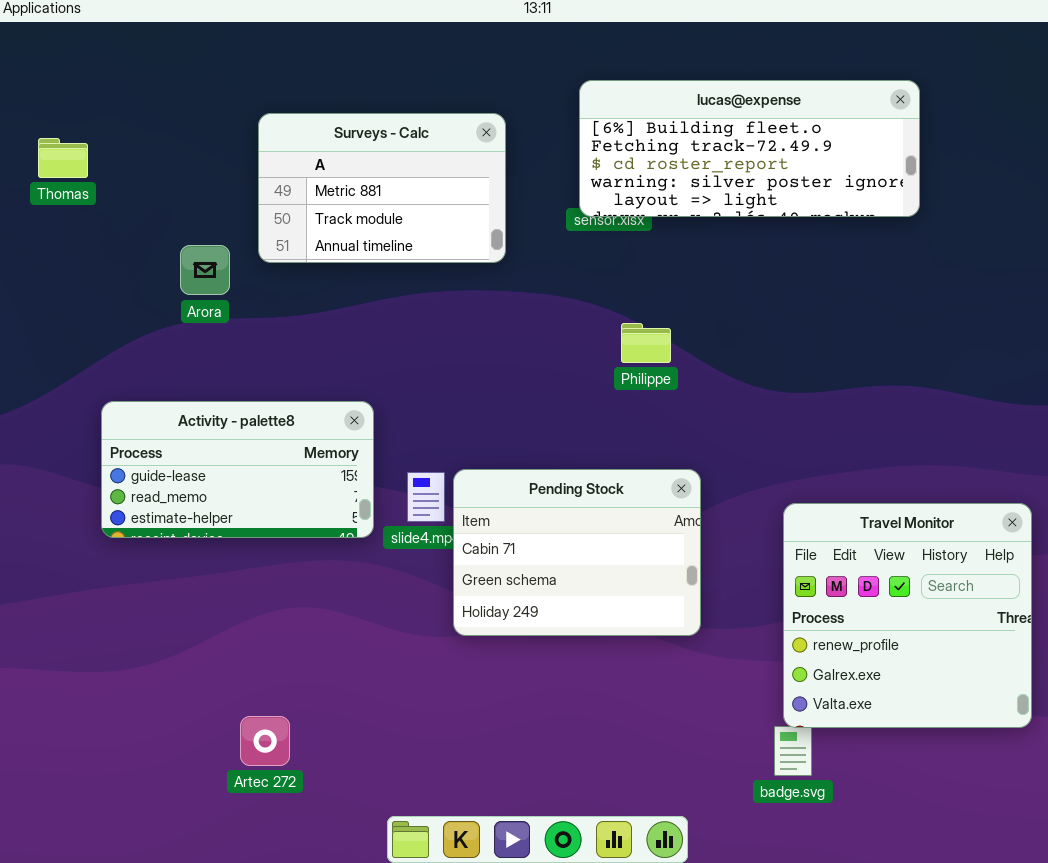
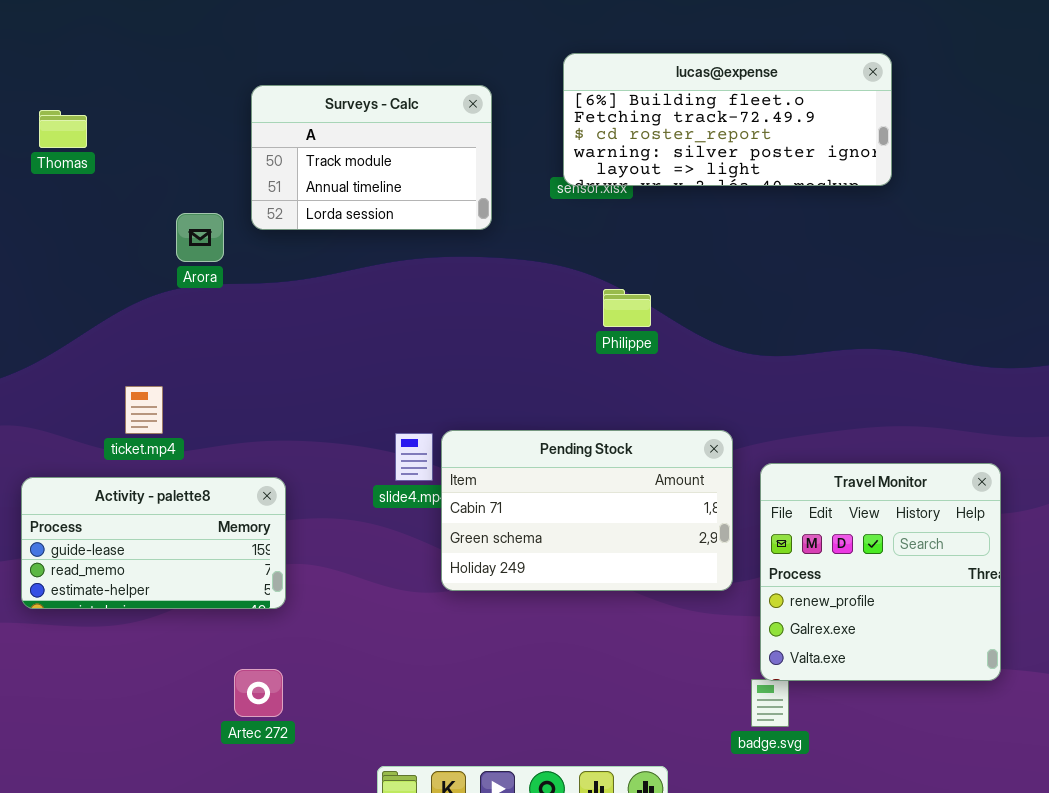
Surveys - Calc: [258,113,506,263] -> [251,85,492,230], scrolled down 1 row
Activity - palette8: [101,401,374,538] -> [21,477,286,609], moved
Pending Stock: [453,469,701,636] -> [441,430,733,591], resized

